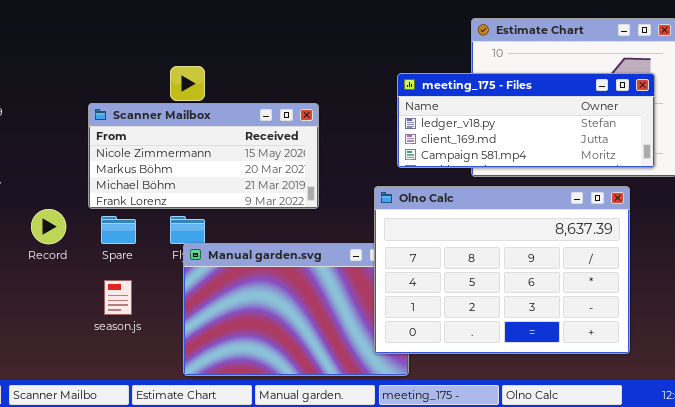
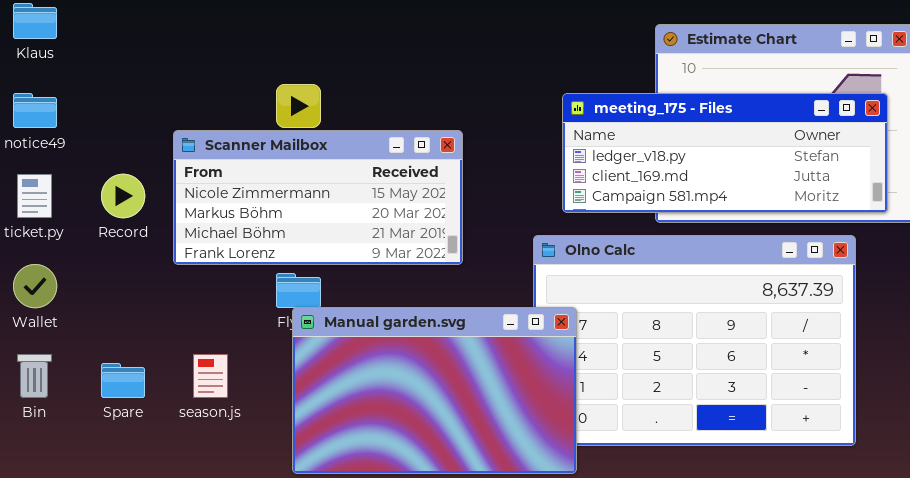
Record: [31,209,66,244] -> [101,174,145,218], moved
Spare: [101,216,136,244] -> [101,363,145,398], moved
Manual garden.svg: [183,243,409,376] -> [292,307,577,474], raised

